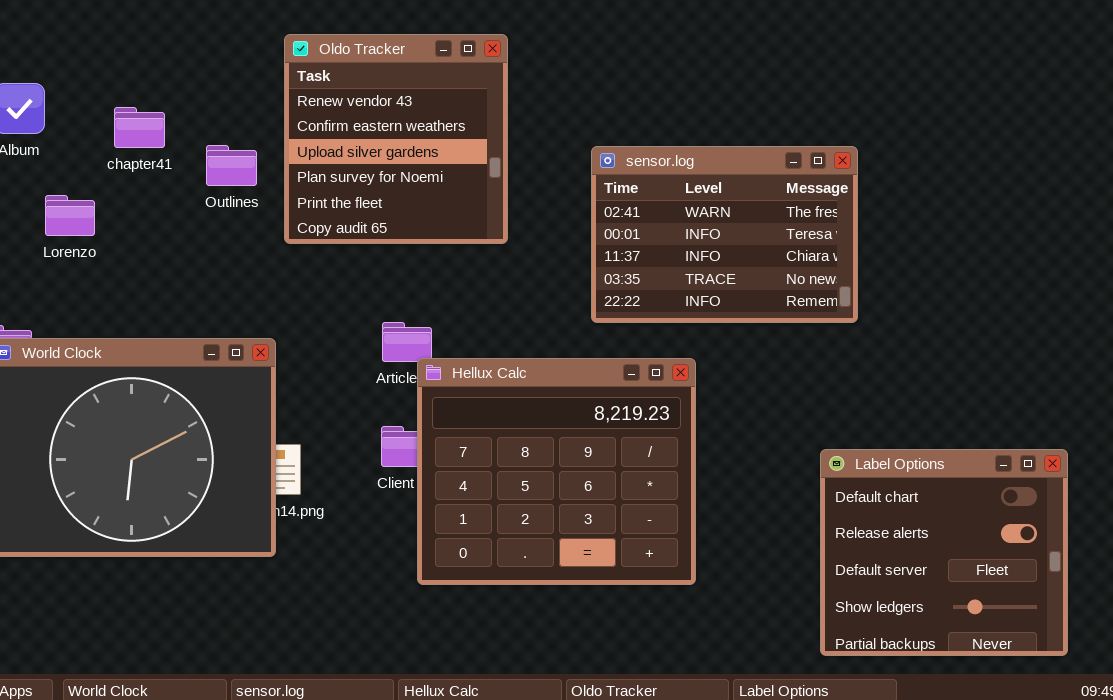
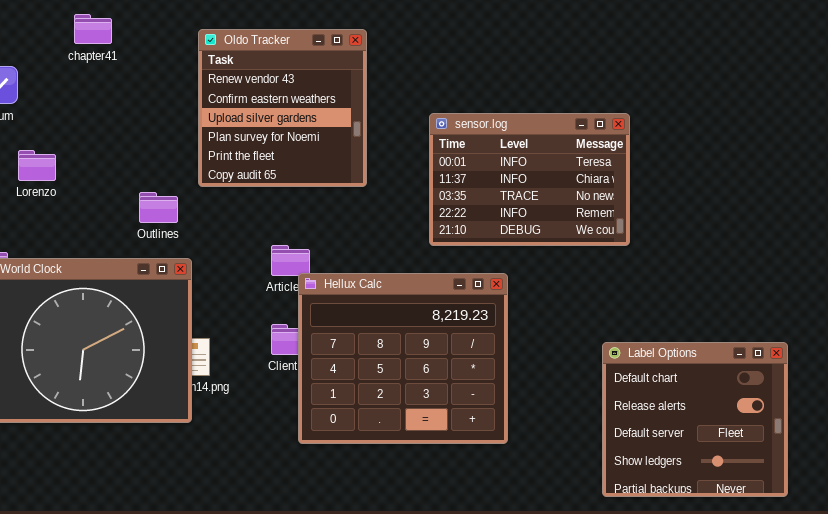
chapter41: [114,107,165,148] -> [74,14,112,44], moved
Outlines: [206,145,257,186] -> [139,192,178,223], moved
sensor.log: [591,146,858,323] -> [429,113,630,246], scrolled down 1 row

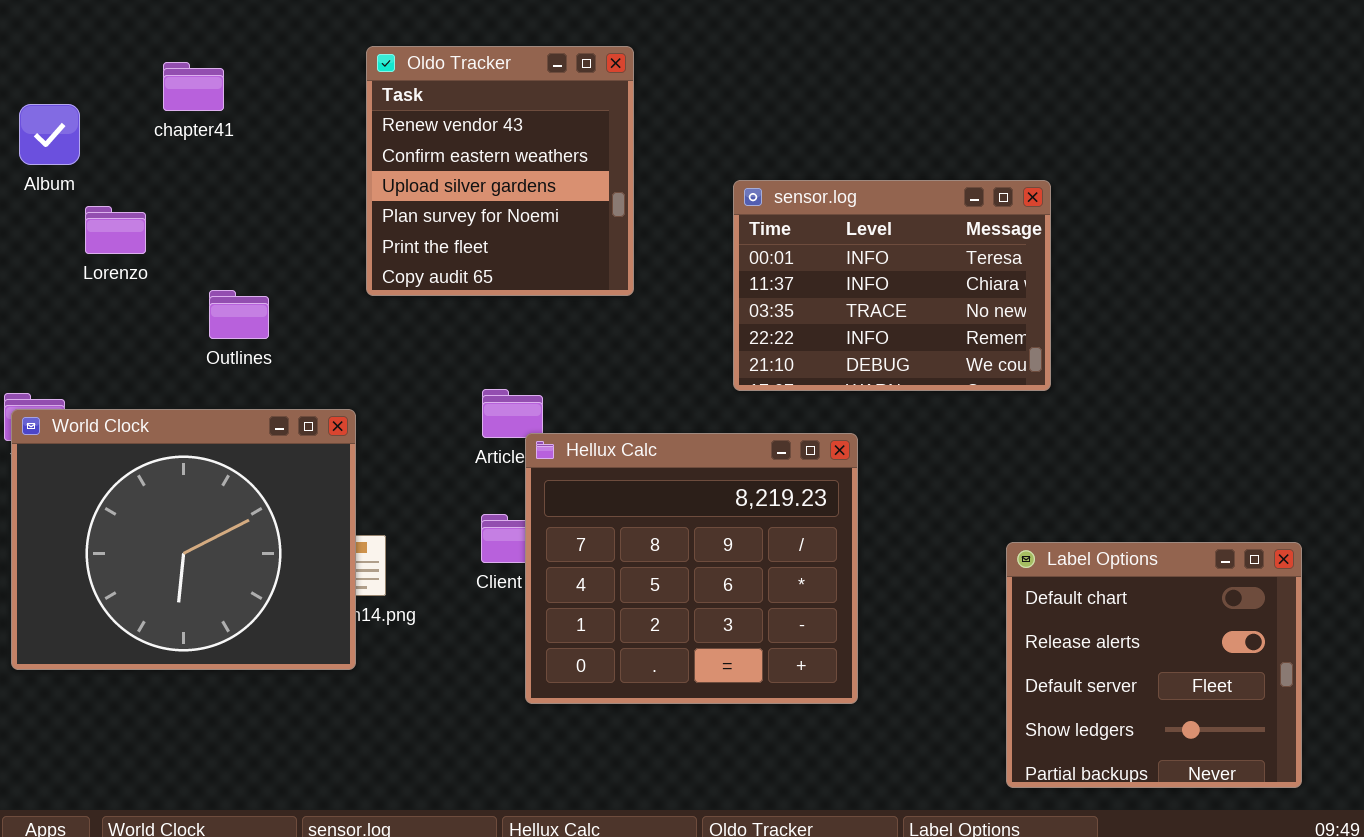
chapter41: [74,14,112,44] -> [163,62,224,111], moved
Lorenzo: [18,150,56,181] -> [85,206,146,254], moved
Outlines: [139,192,178,223] -> [209,290,269,339], moved

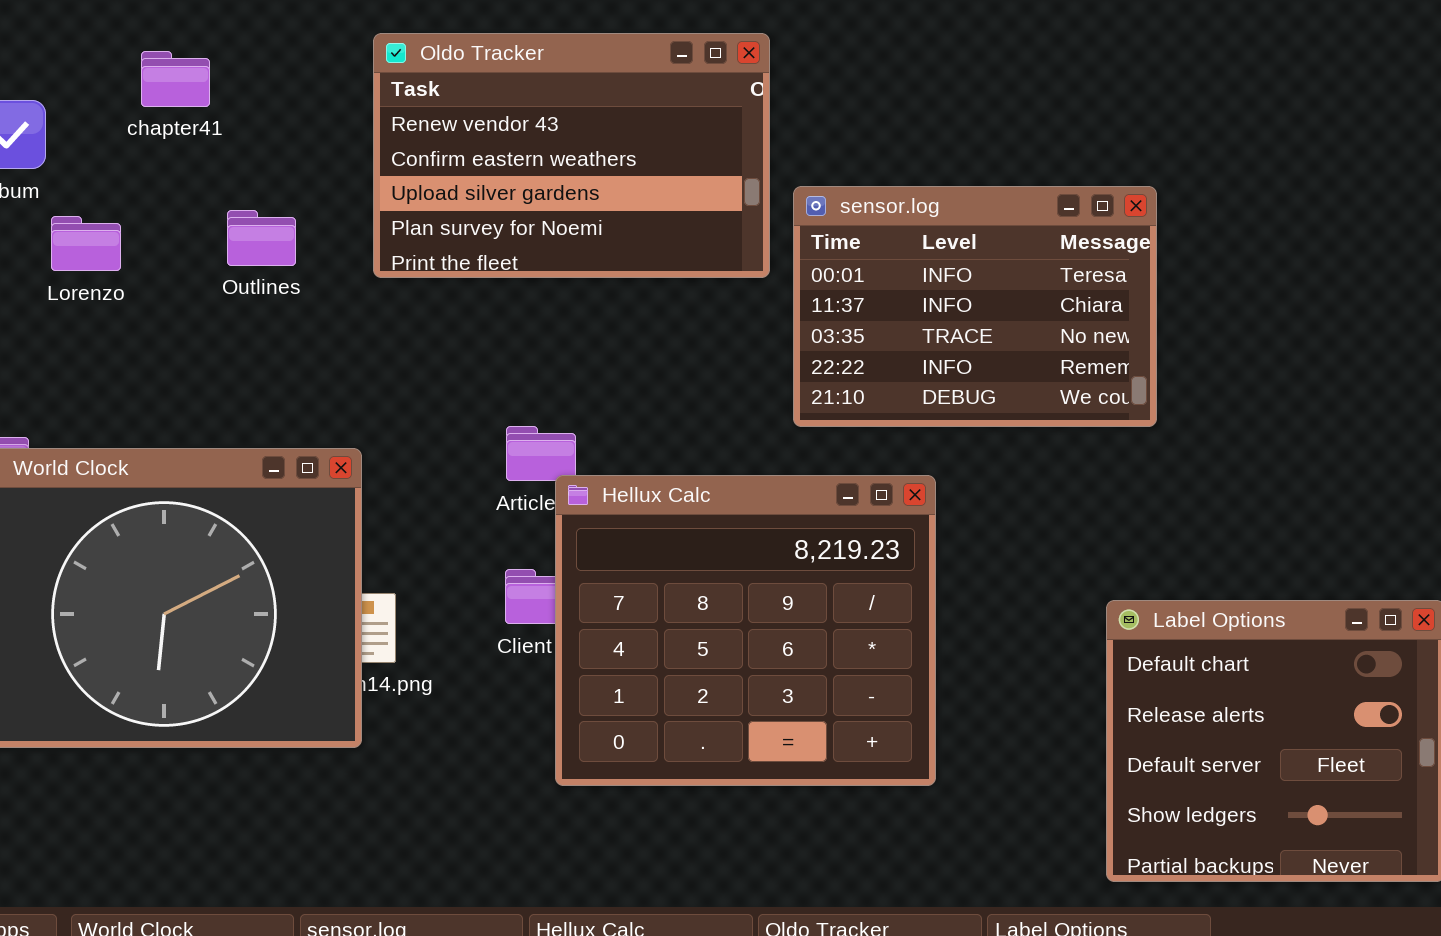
Oldo Tracker: [366,46,634,296] -> [373,33,770,278], resized
Outlines: [209,290,269,339] -> [227,210,296,266], moved

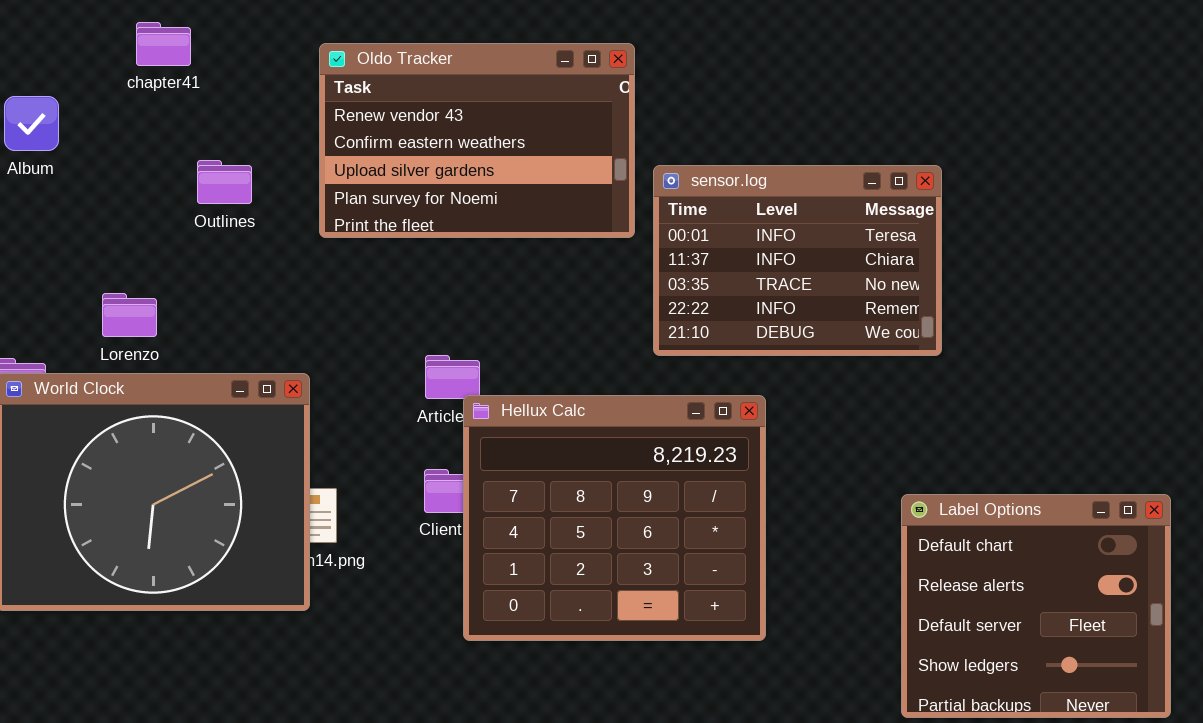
chapter41: [141,51,210,107] -> [136,22,191,66], moved
Outlines: [227,210,296,266] -> [197,160,252,204], moved
Lorenzo: [51,216,121,271] -> [102,293,157,337], moved

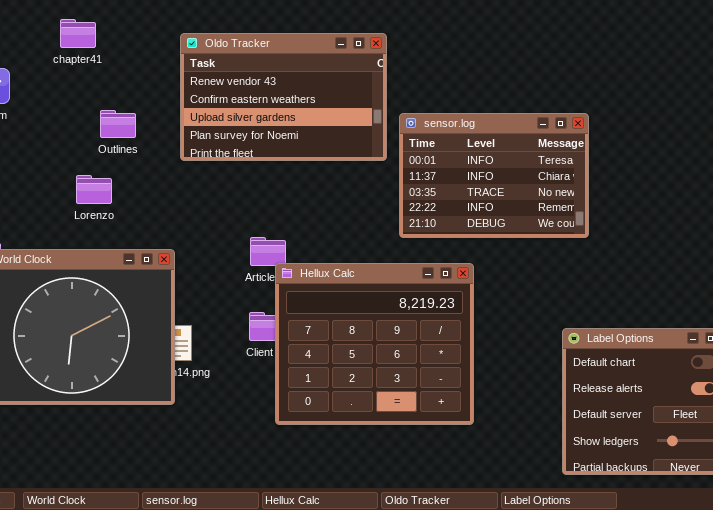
Lorenzo: [102,293,157,337] -> [76,175,112,204], moved

